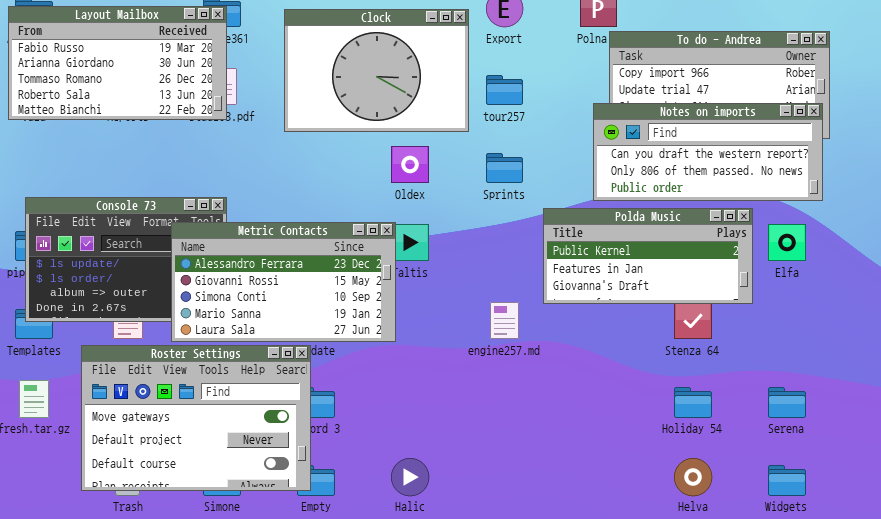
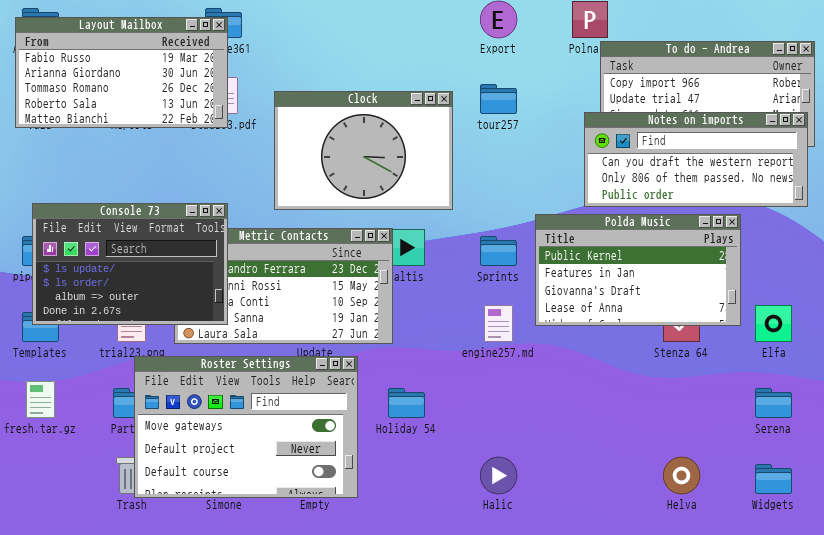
Clock: [284,9,469,132] -> [274,91,453,210], moved
Sprints: [486,153,523,183] -> [480,236,517,266], moved
Console 73: [25,197,227,322] -> [32,203,228,325], raised
Polda Music: [543,208,753,304] -> [535,214,741,326], resized
Elfa: [768,224,806,261] -> [755,305,792,342], moved
Roster Settings: [81,345,311,491] -> [134,356,358,498], moved
Holiday 54: [674,387,712,418] -> [388,388,425,418], moved
Halic: [391,458,429,496] -> [480,457,517,494], moved

